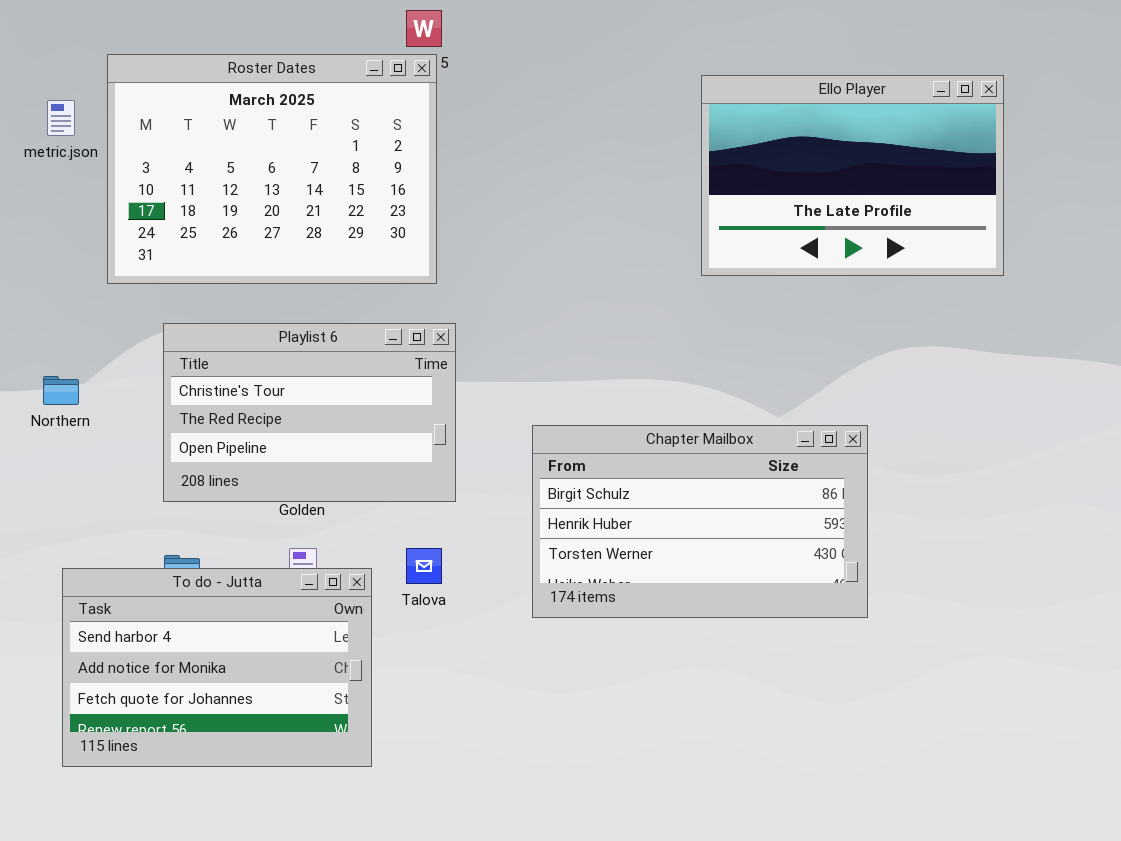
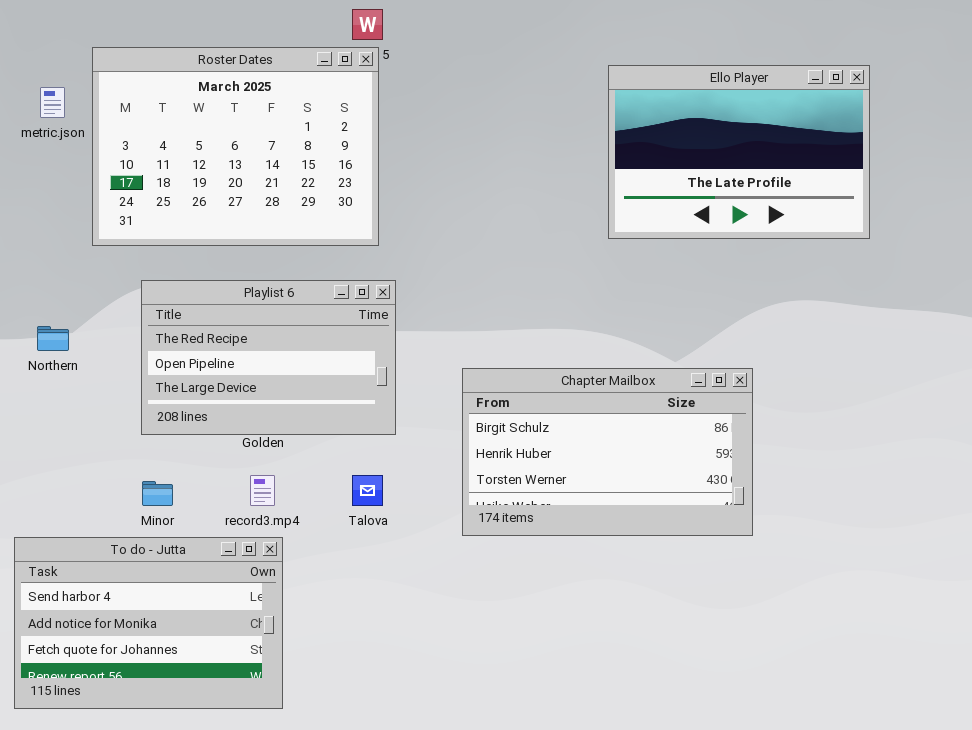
Playlist 6: [163,323,456,502] -> [141,280,396,435], scrolled down 1 row
To do - Jutta: [62,568,372,767] -> [14,537,283,709], moved

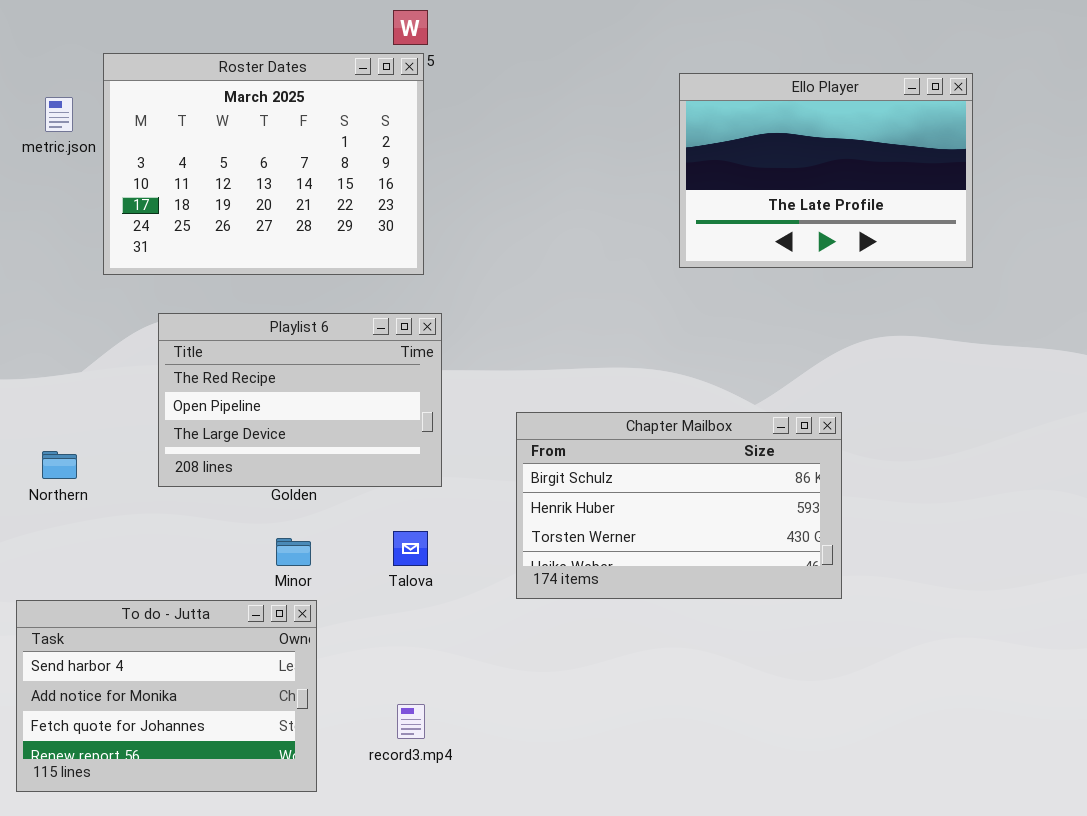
Northern: [37,326,69,351] -> [42,451,77,479], moved
record3.mp4: [250,475,275,506] -> [397,704,425,739], moved
Minor: [142,481,173,506] -> [276,538,311,566], moved

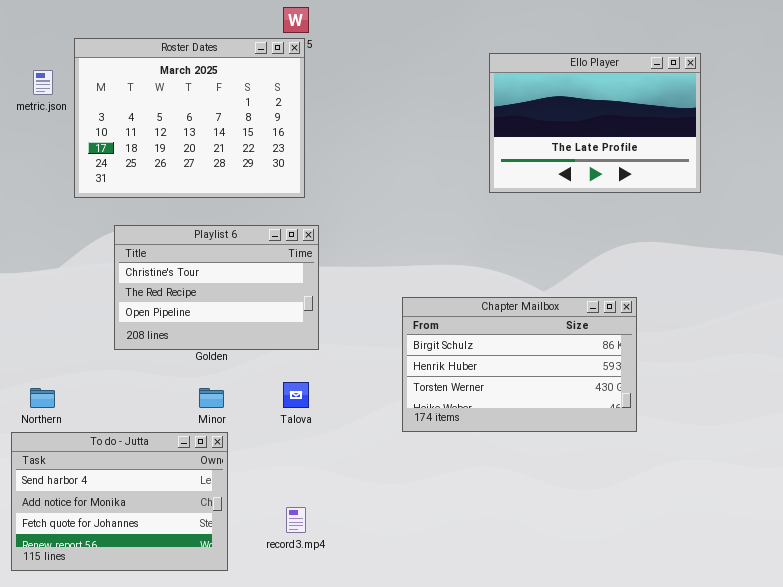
Playlist 6: [158,313,442,487] -> [114,225,319,350], scrolled up 1 row
Chapter Mailbox: [516,412,842,599] -> [402,297,637,432], moved
Northern: [42,451,77,479] -> [30,388,55,408], moved

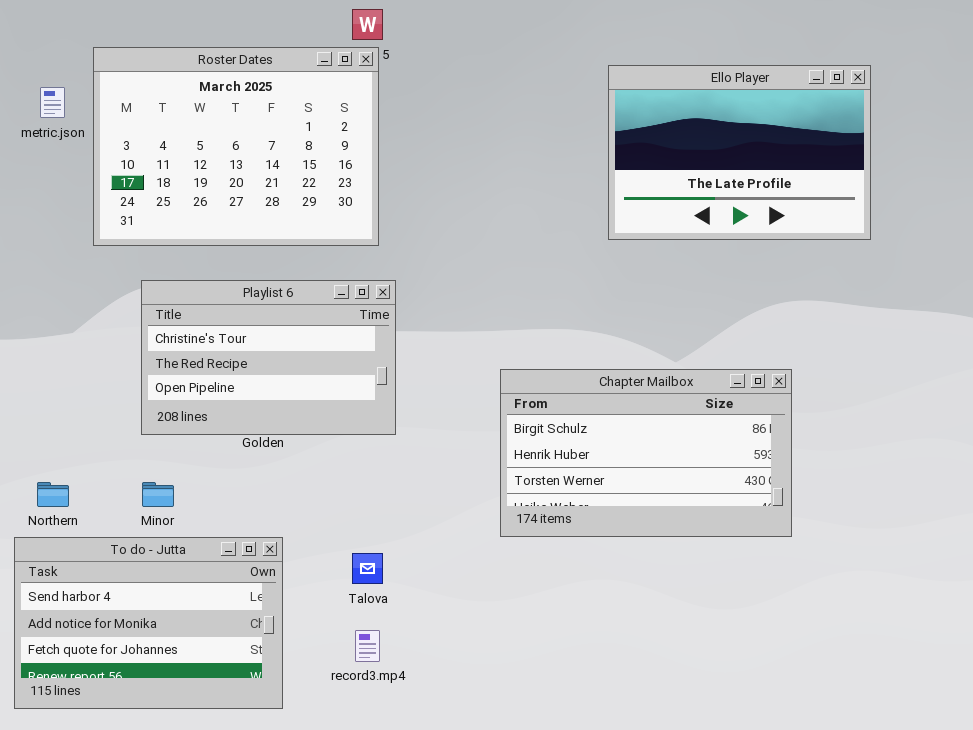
Talova: [283,382,309,408] -> [352,553,383,584], moved
Minor: [199,388,224,408] -> [142,482,174,507], moved

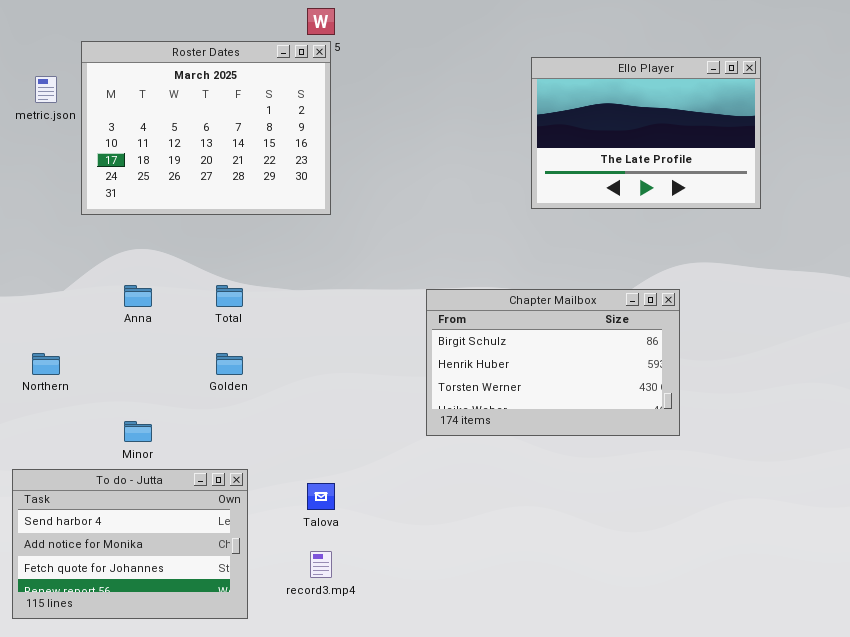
Playlist 6: [141,280,396,435] -> none, closed
Chapter Mailbox: [500,369,792,537] -> [426,289,680,436], moved
Northern: [37,482,69,507] -> [32,353,60,375], moved

